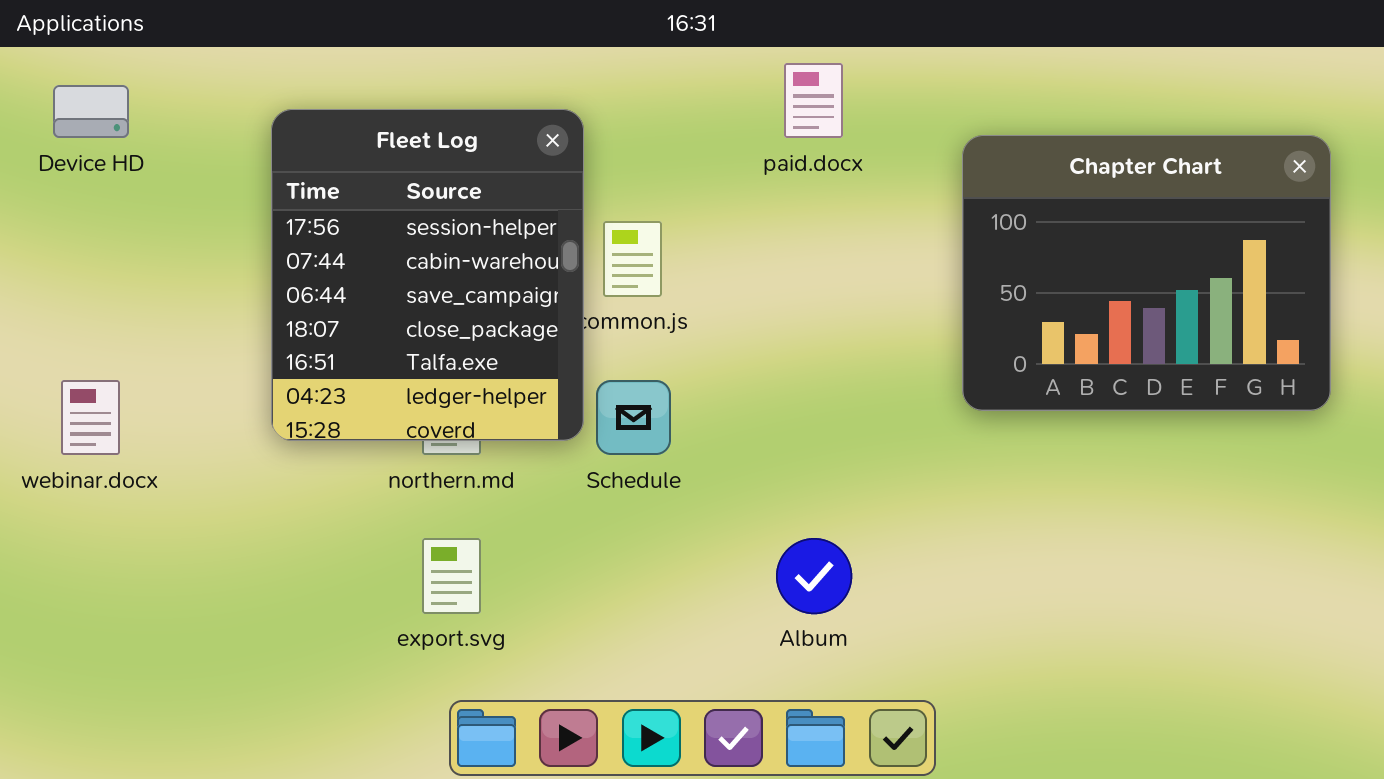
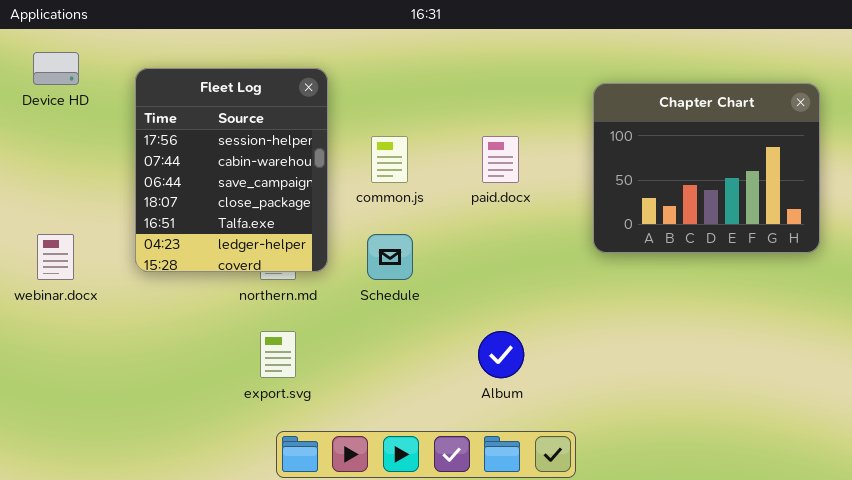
paid.docx: [784,63,843,138] -> [482,136,519,183], moved
Fleet Log: [271,109,584,441] -> [135,68,328,272], moved

